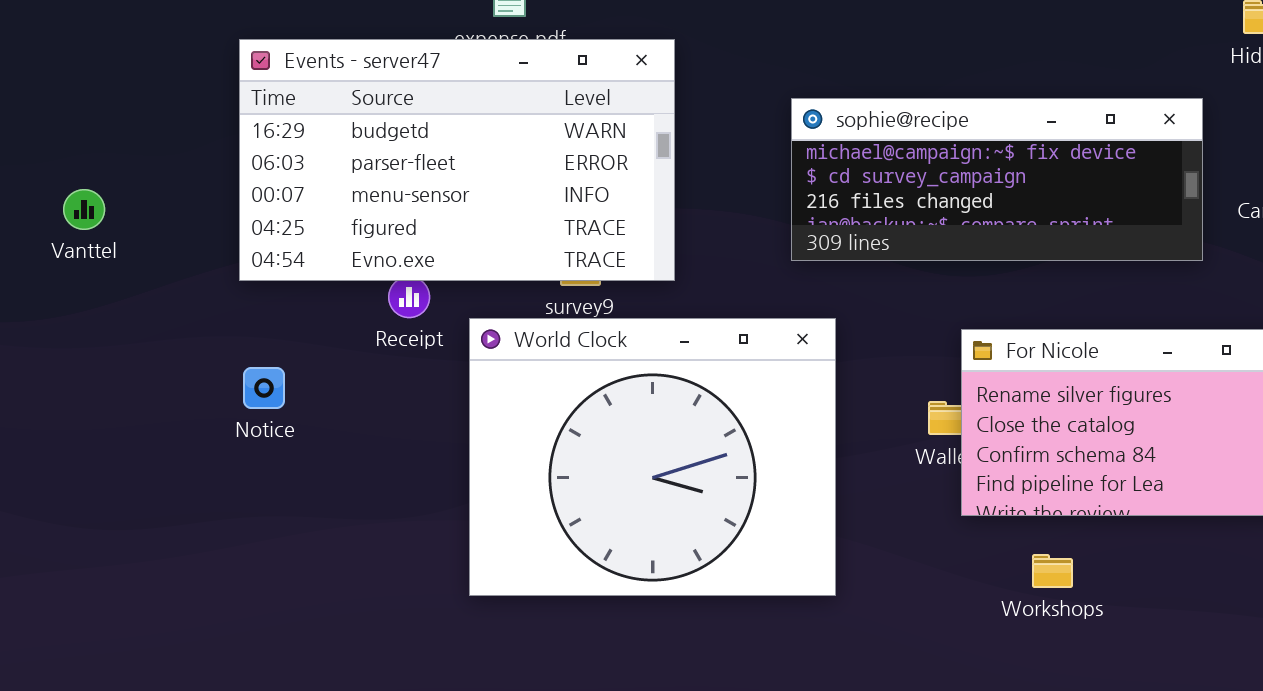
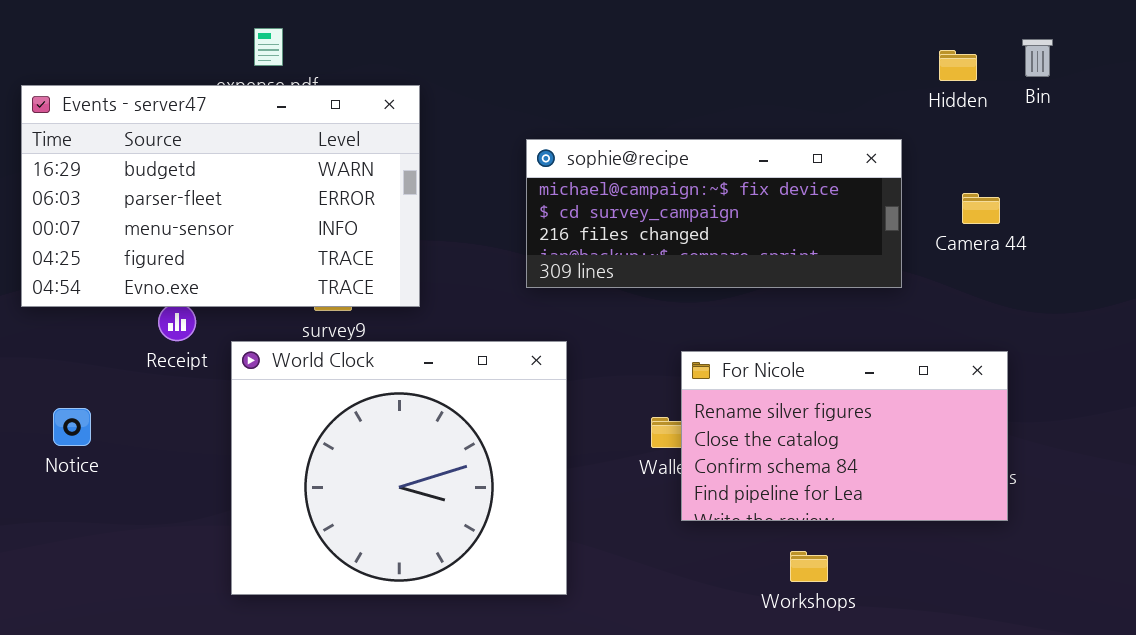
Notice: [243,367,285,409] -> [53,408,91,446], moved
Workshops: [1032,554,1073,588] -> [790,551,828,582], moved

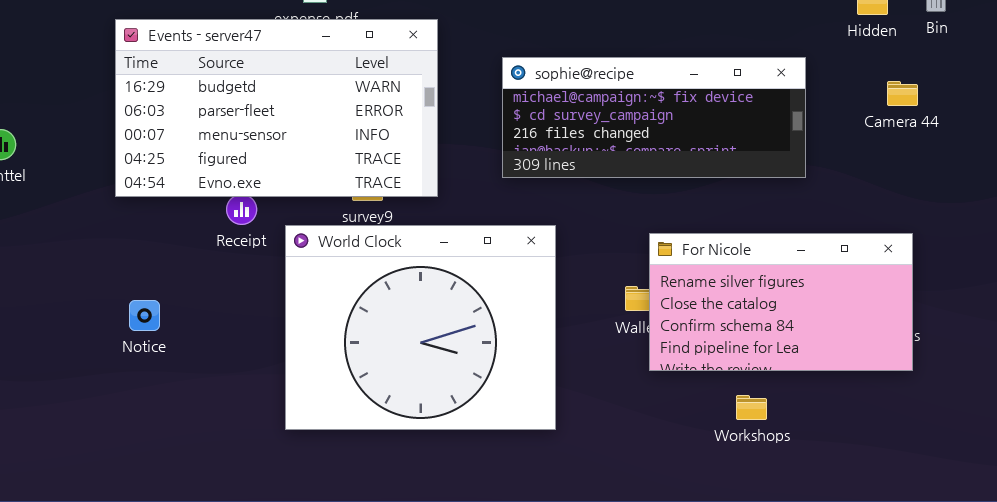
sophie@recipe: [526,139,902,288] -> [502,57,806,178], moved
Camera 44: [962,193,1000,224] -> [887,81,918,106], moved
Notice: [53,408,91,446] -> [129,300,160,331], moved

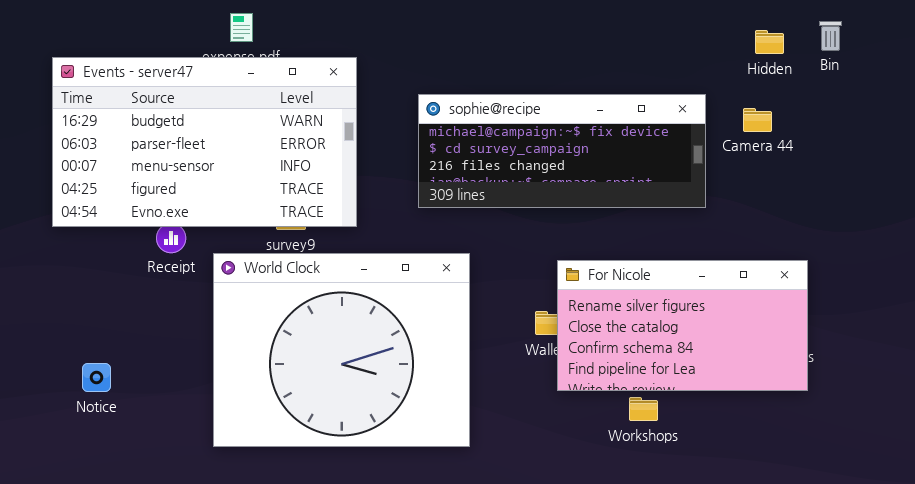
Camera 44: [887,81,918,106] -> [743,108,772,132], moved
Notice: [129,300,160,331] -> [82,363,111,392], moved
Workshops: [736,395,767,420] -> [629,397,658,421], moved

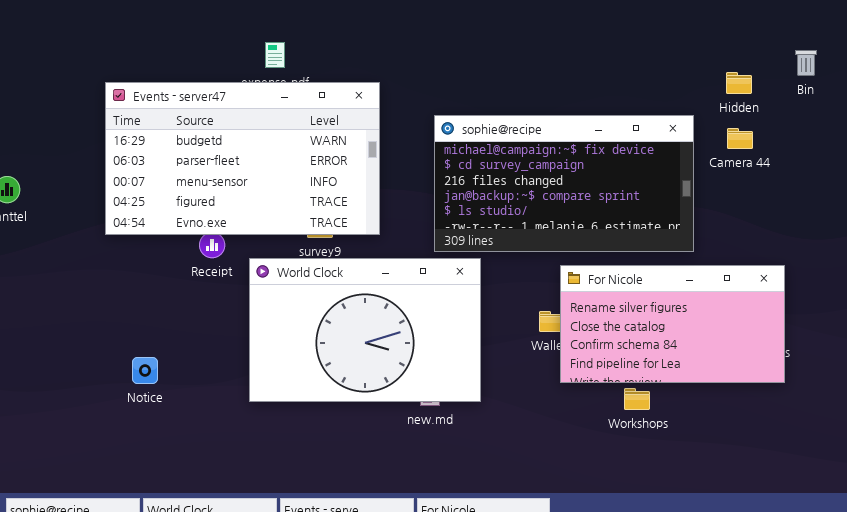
Hidden: [755,30,784,54] -> [726,72,752,94], moved
sophie@recipe: [418,94,706,208] -> [434,115,694,252], resized
World Clock: [213,253,470,447] -> [249,258,481,402], resized

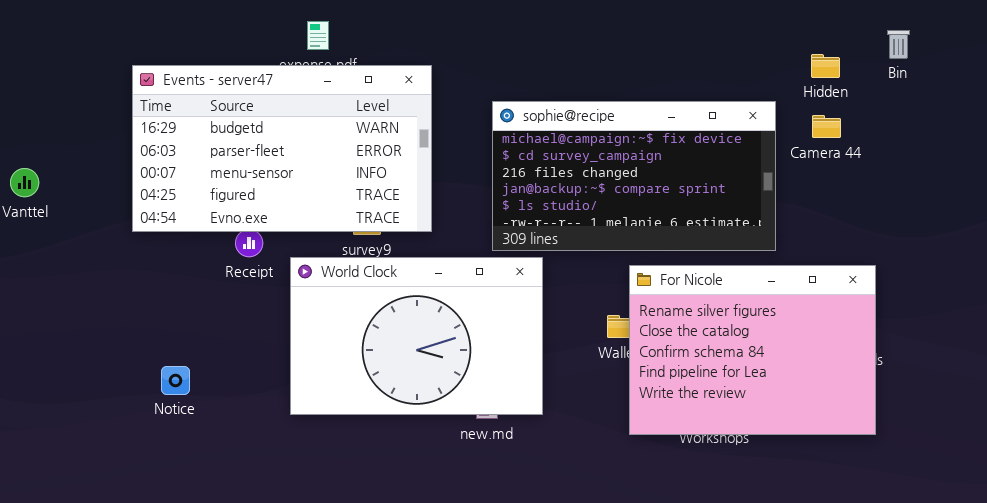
For Nicole: [560,265,785,383] -> [629,265,876,435], resized

